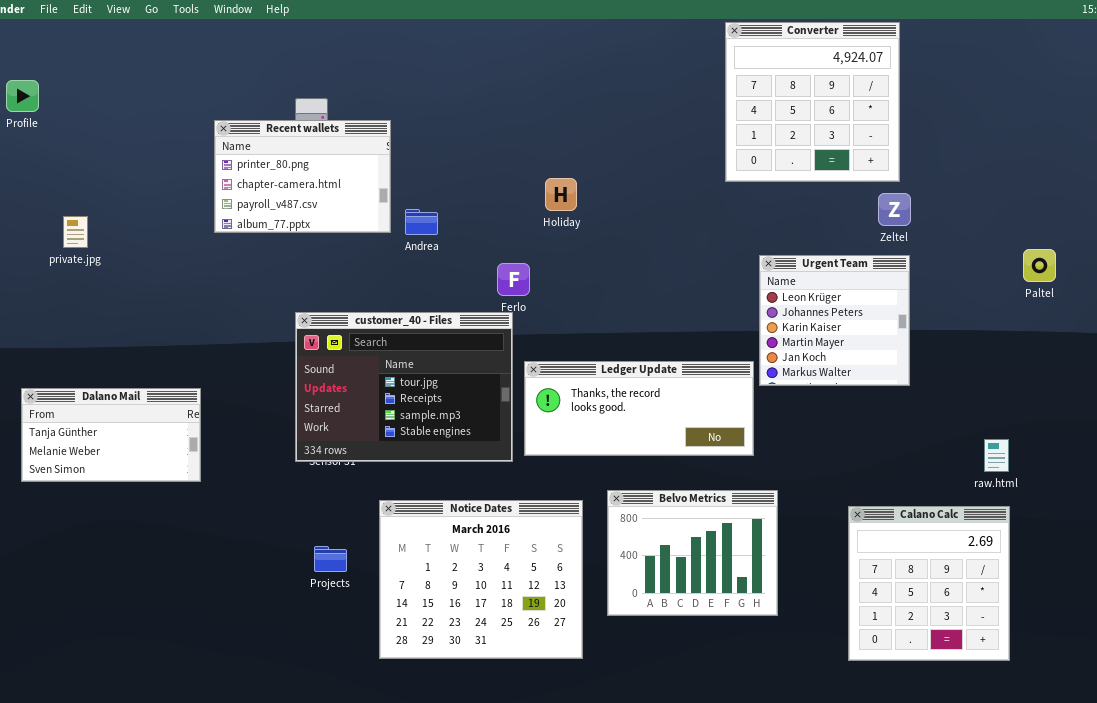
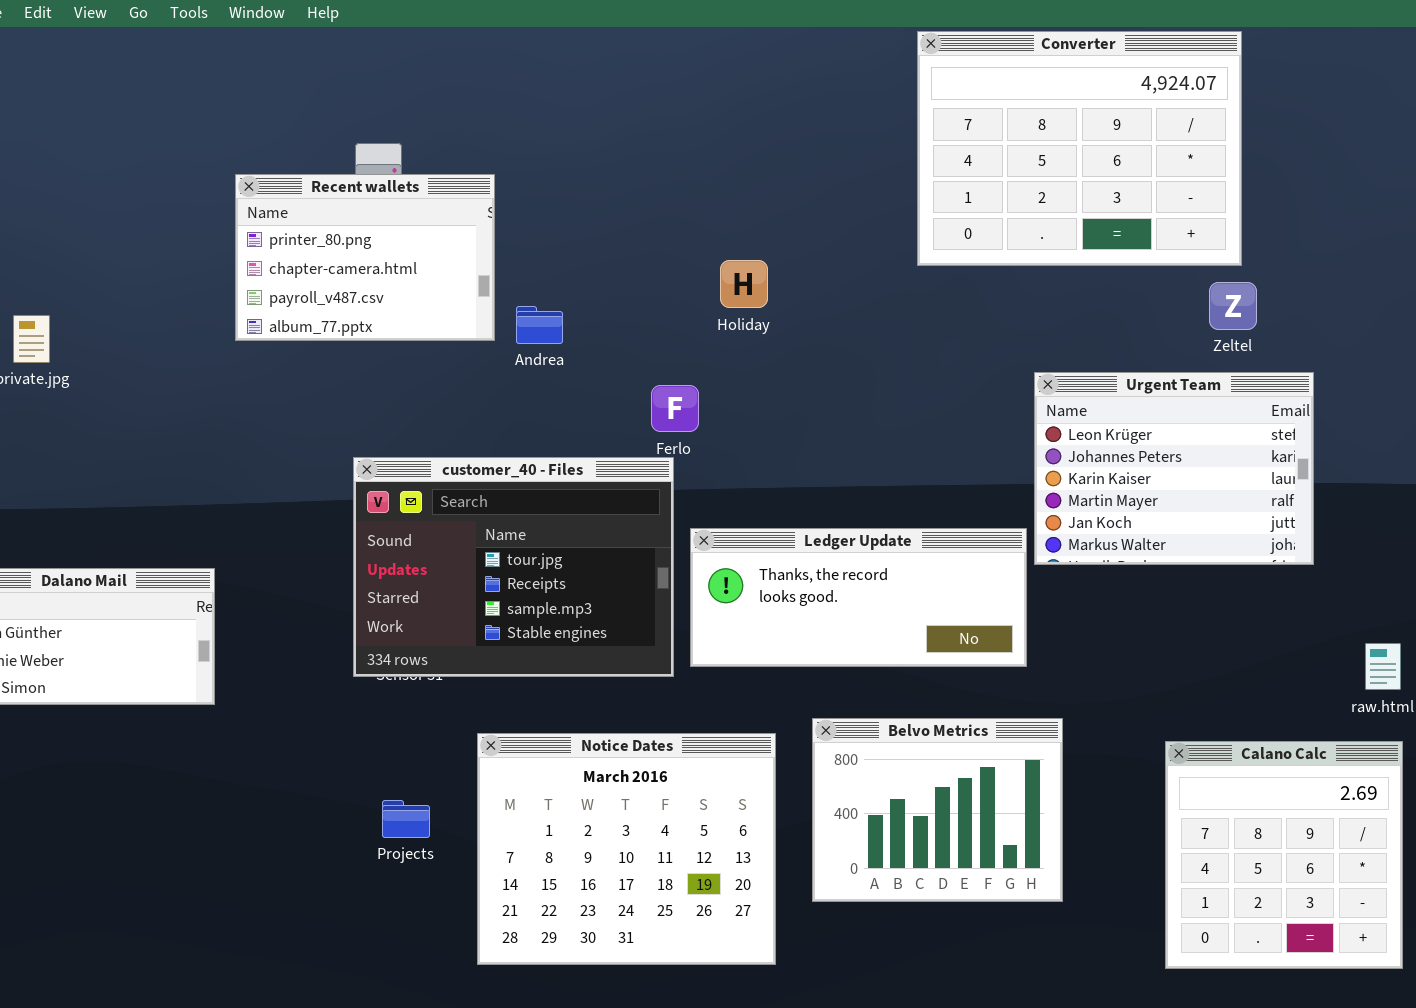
Converter: [725,22,900,182] -> [917,31,1242,266], resized
Urgent Team: [759,255,910,386] -> [1034,372,1314,565], resized

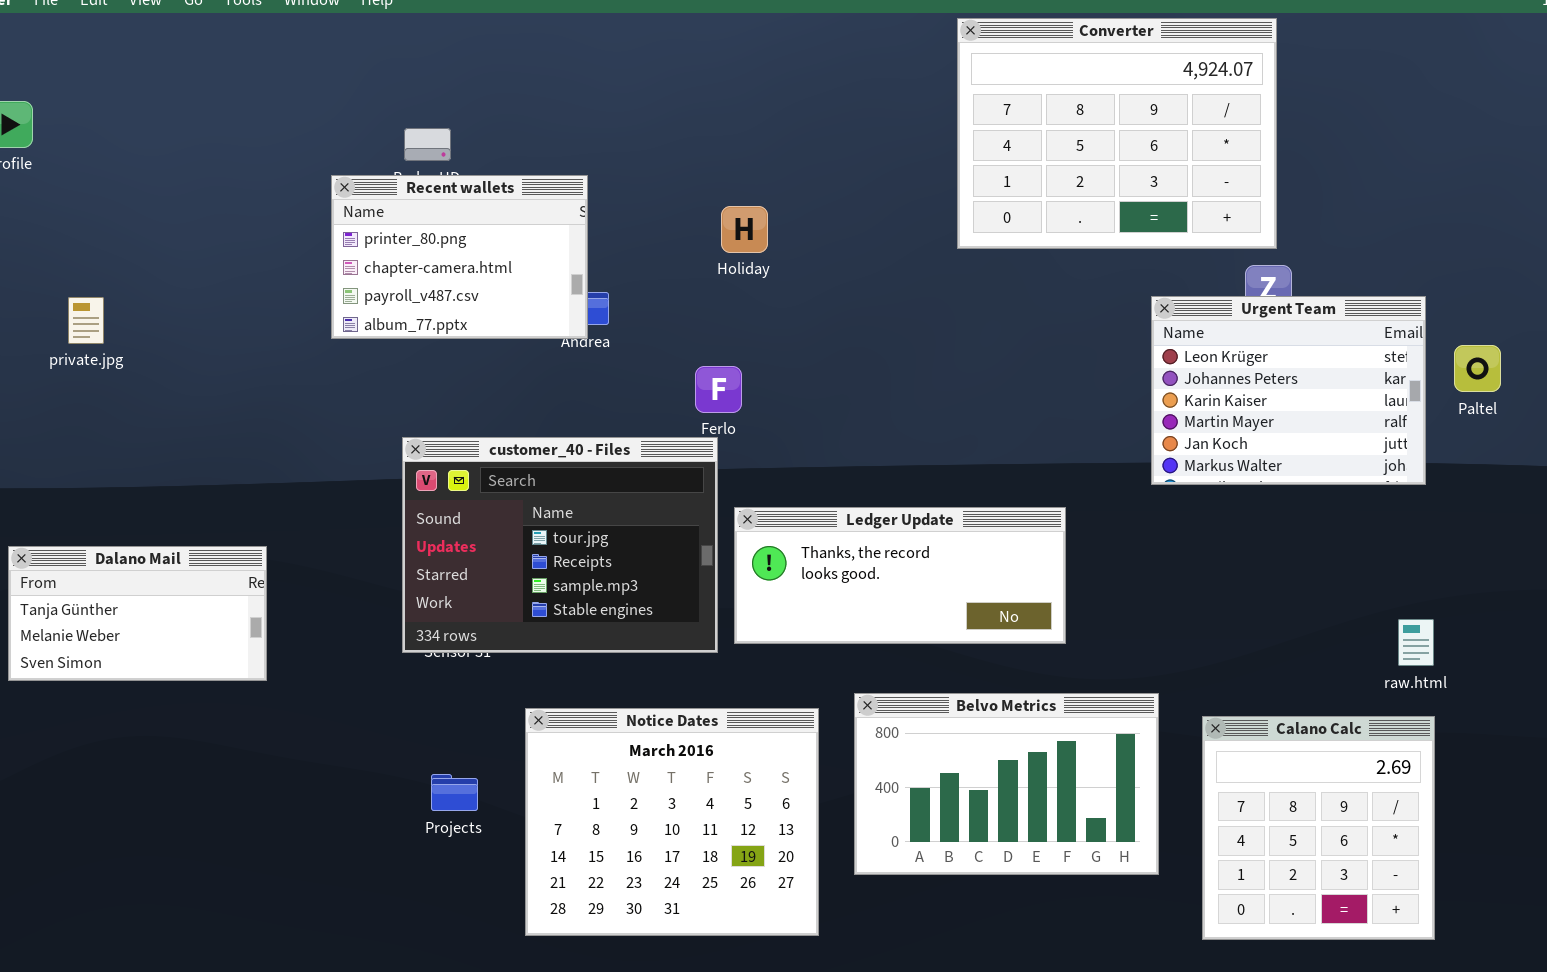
Recent wallets: [235,174,495,341] -> [331,175,588,339], moved
Holiday: [720,260,768,308] -> [721,206,768,253], moved
Urgent Team: [1034,372,1314,565] -> [1151,296,1426,485], moved
Belvo Metrics: [812,718,1063,902] -> [854,693,1159,875], resized

